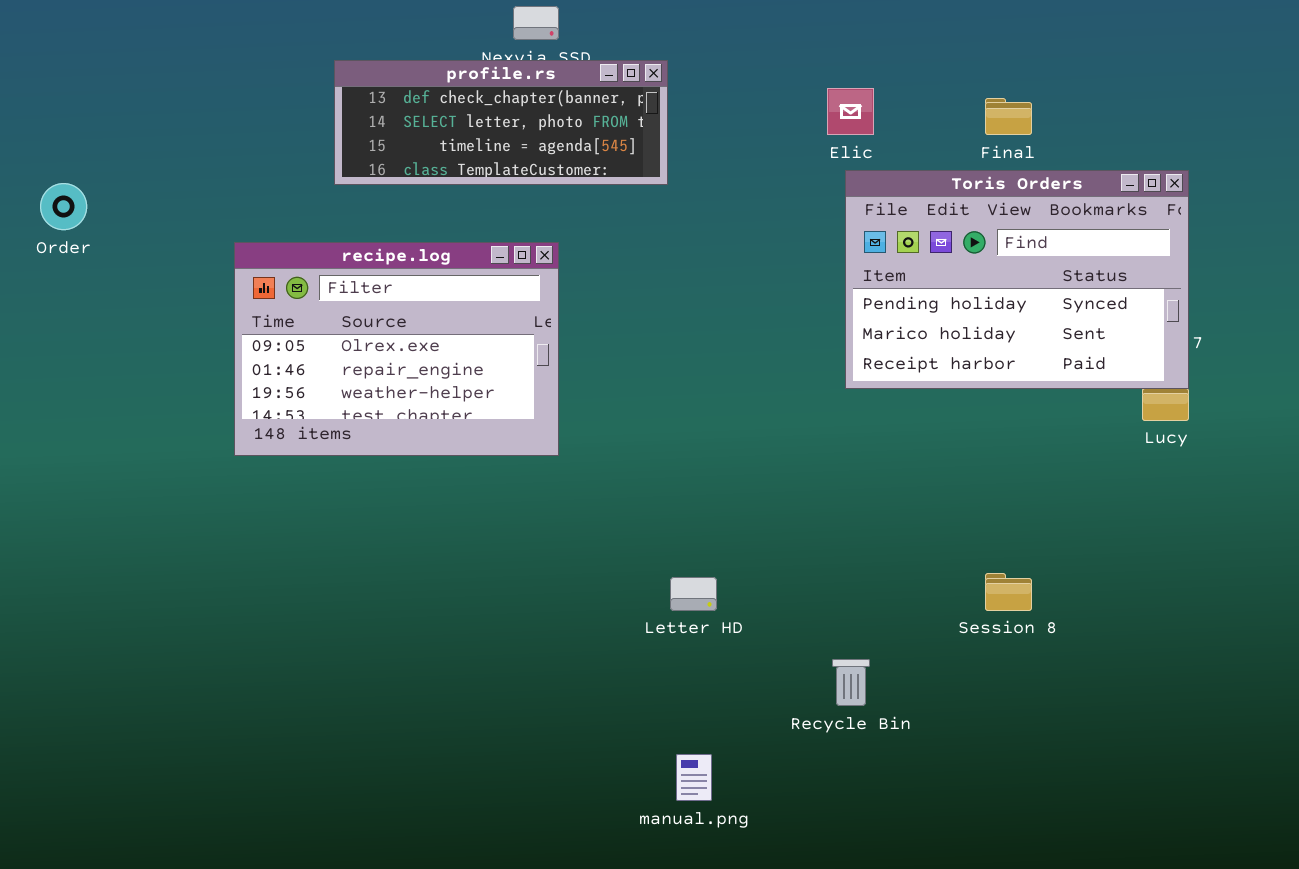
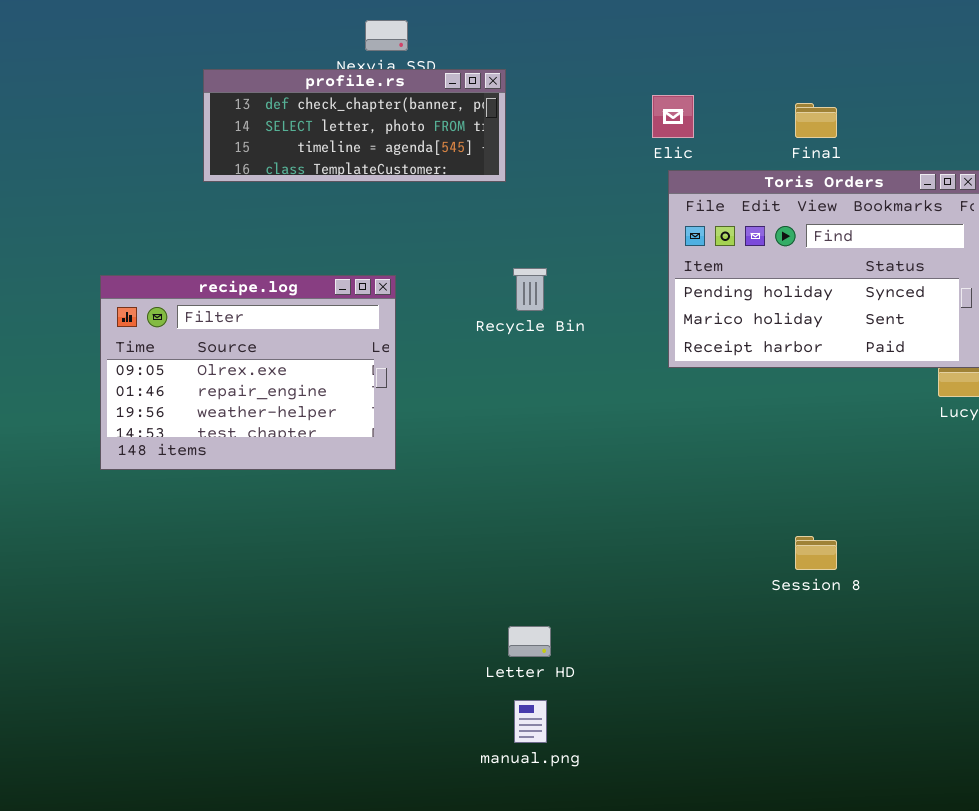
recipe.log: [234,242,559,456] -> [100,275,396,470], moved
Letter HD: [670,577,717,611] -> [508,626,551,657], moved
Recycle Bin: [832,659,870,706] -> [513,268,547,311], moved

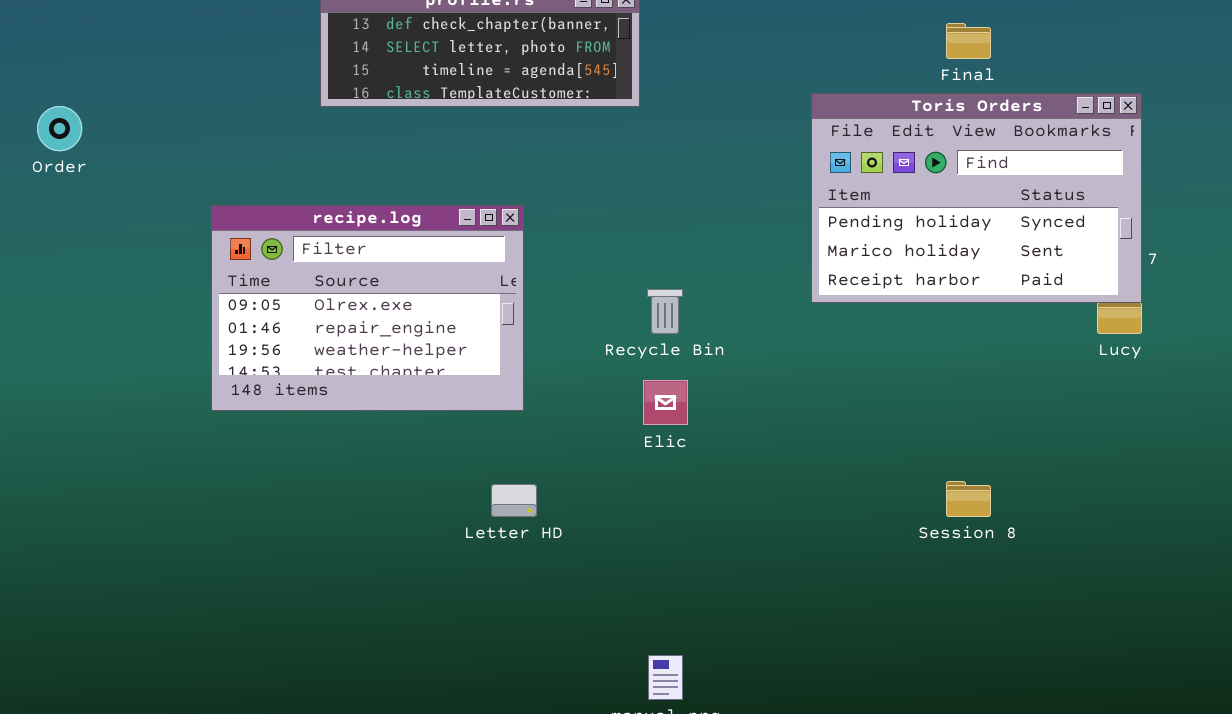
Elic: [652,95,694,138] -> [643,380,688,425], moved
Recycle Bin: [513,268,547,311] -> [647,289,683,334], moved
Letter HD: [508,626,551,657] -> [491,484,537,517], moved

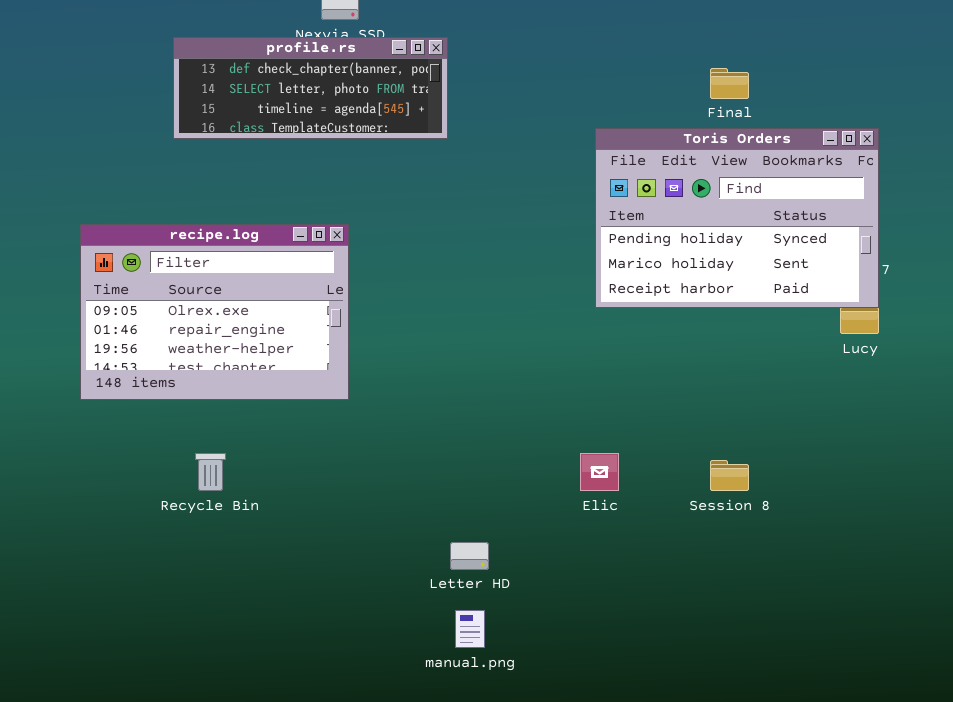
Recycle Bin: [647,289,683,334] -> [195,453,226,491], moved
Elic: [643,380,688,425] -> [580,453,619,491], moved
Letter HD: [491,484,537,517] -> [450,542,489,570], moved

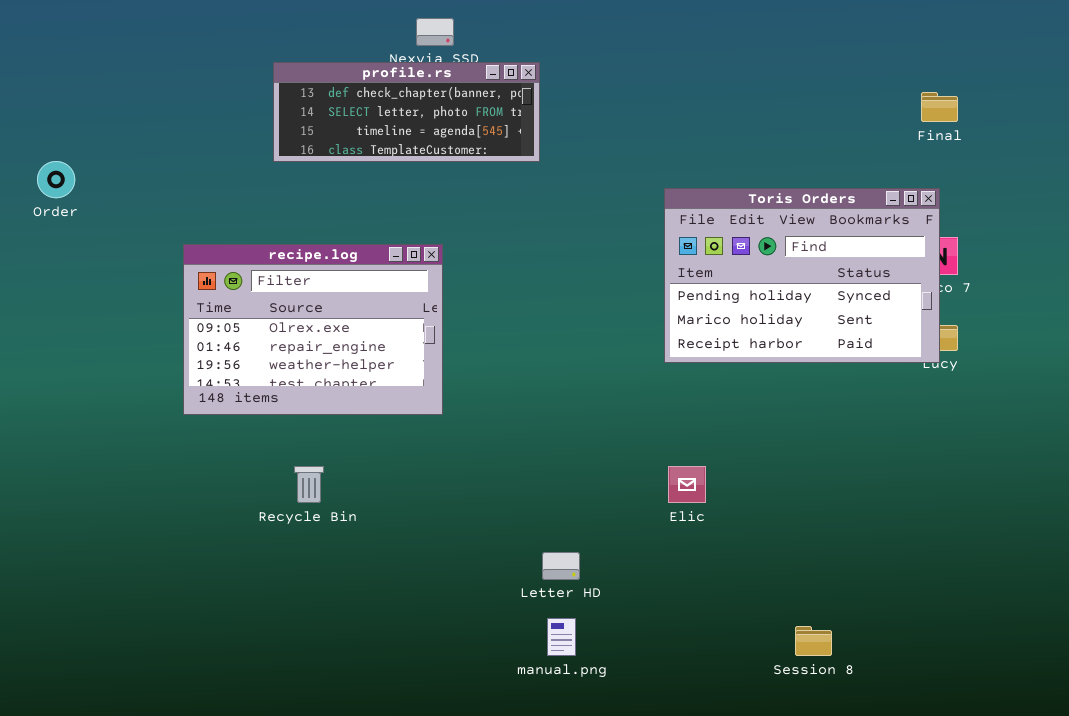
Final: [710,68,749,99] -> [921,92,958,122], moved
Toris Orders: [595,128,879,308] -> [664,188,940,363], moved
Session 8: [710,460,749,491] -> [795,626,832,656], moved

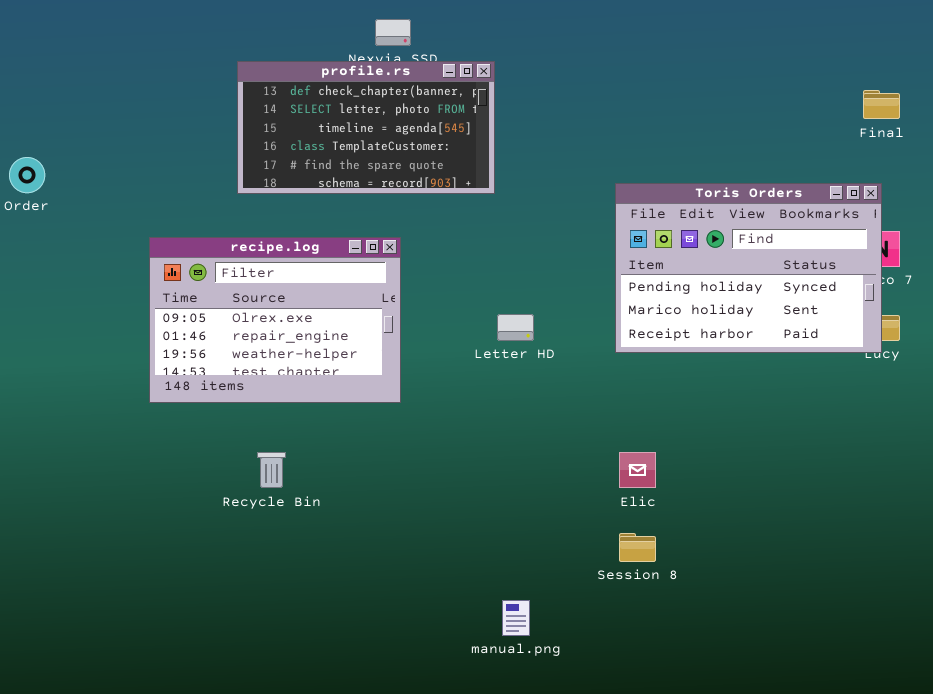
profile.rs: [273,62,540,162] -> [237,61,495,194], resized
Letter HD: [542,552,580,580] -> [497,314,534,341], moved
Session 8: [795,626,832,656] -> [619,533,656,562], moved

